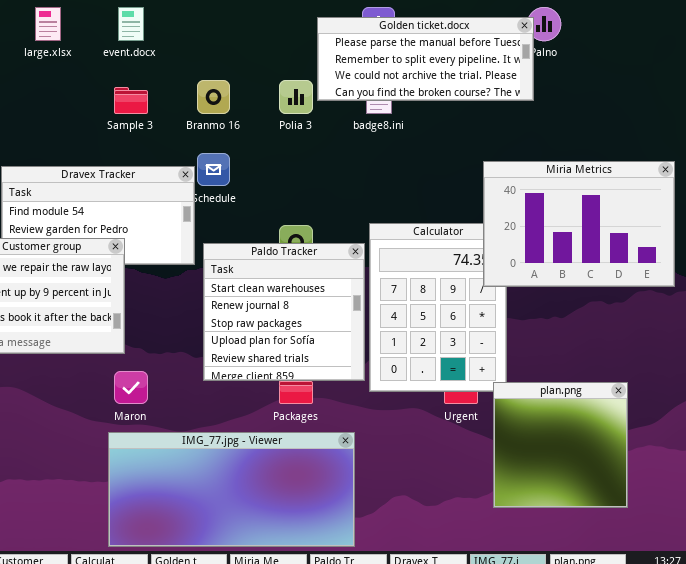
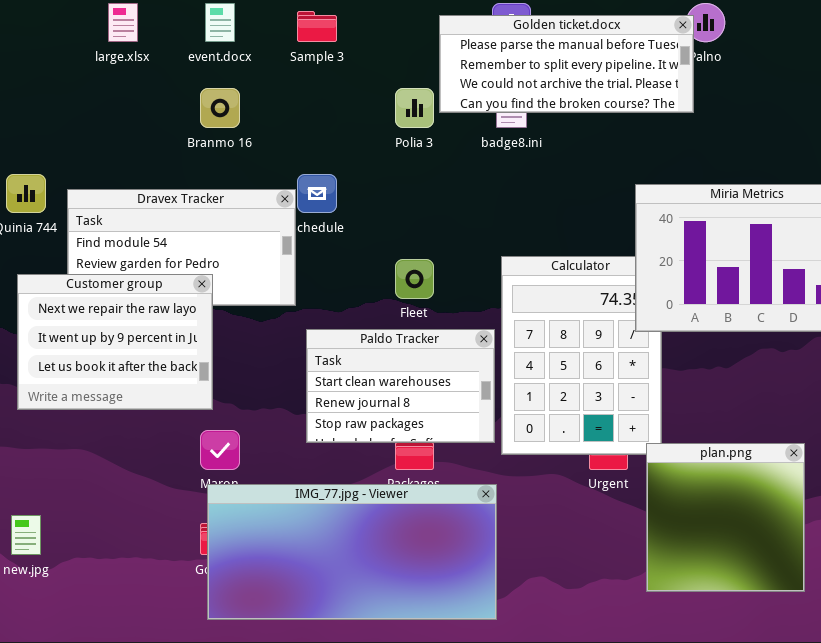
Branmo 16: [197,80,230,114] -> [200,88,240,128], moved
Sample 3: [114,87,148,114] -> [297,11,337,42], moved
Paldo Tracker: [203,243,365,381] -> [306,329,495,443], resized
IMG_77.jpg - Viewer: [108,432,355,547] -> [207,484,497,620], moved

